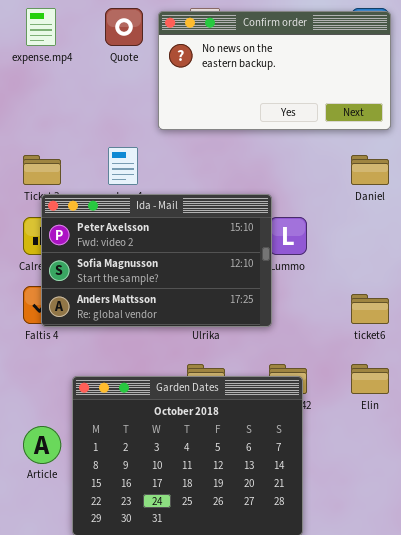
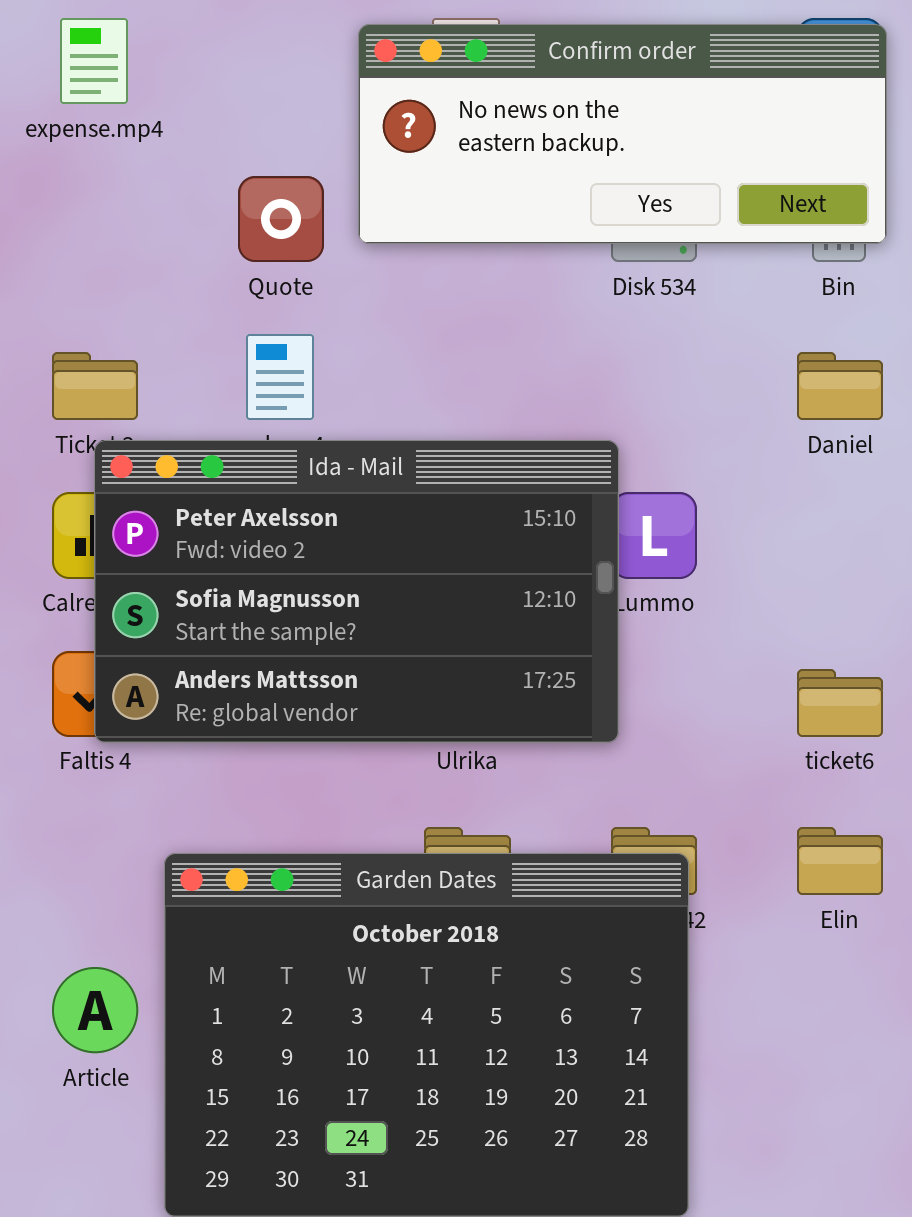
Quote: [105,8,143,46] -> [238,176,324,262], moved
Confirm order: [158,11,391,130] -> [358,24,887,244], resized

